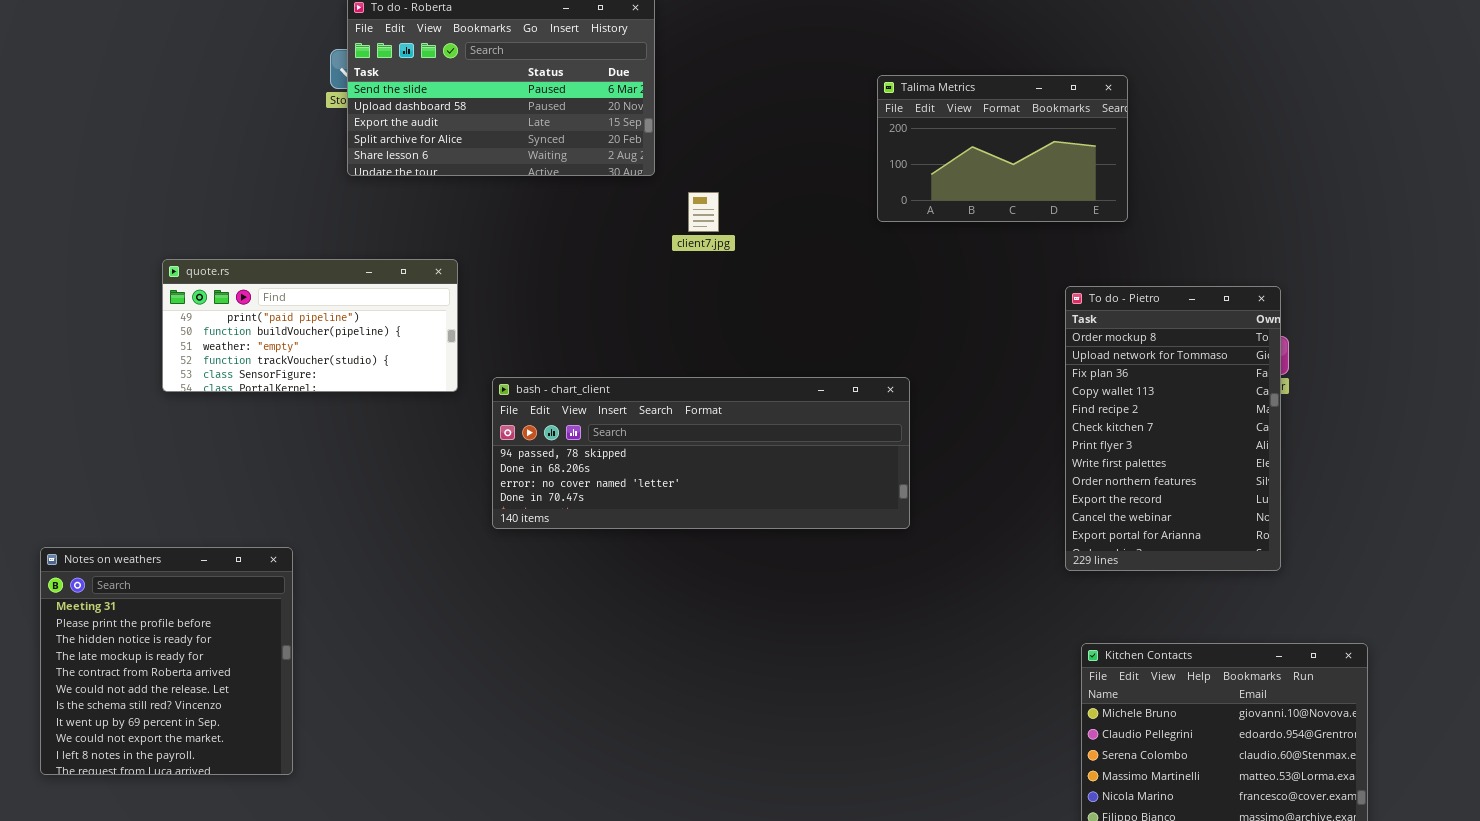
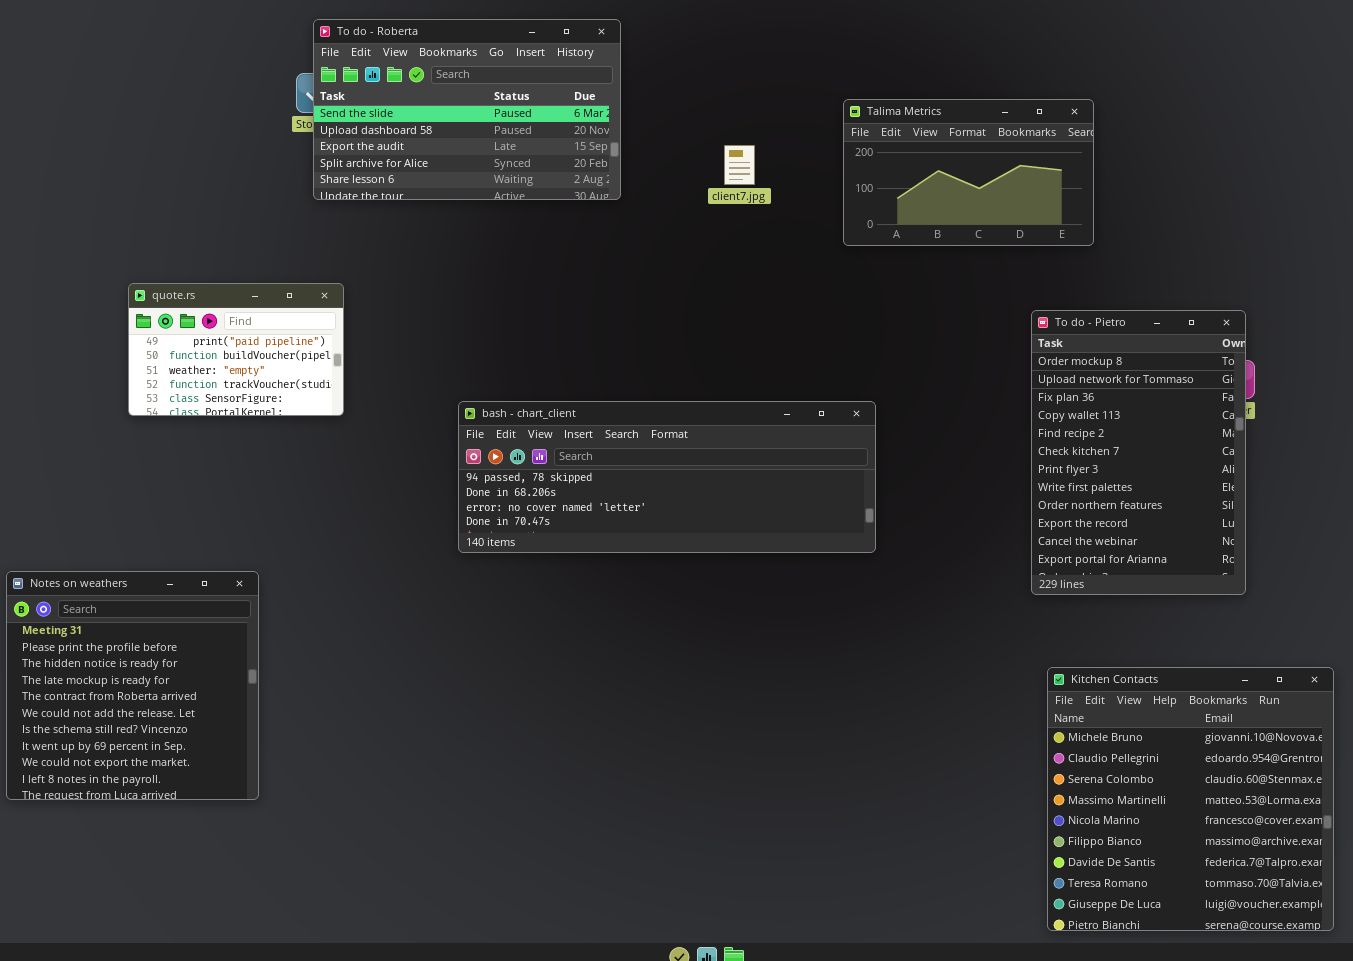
client7.jpg: [688,192,719,232] -> [724,145,755,185], moved
quote.rs: [162,259,458,392] -> [128,283,344,416], resized

